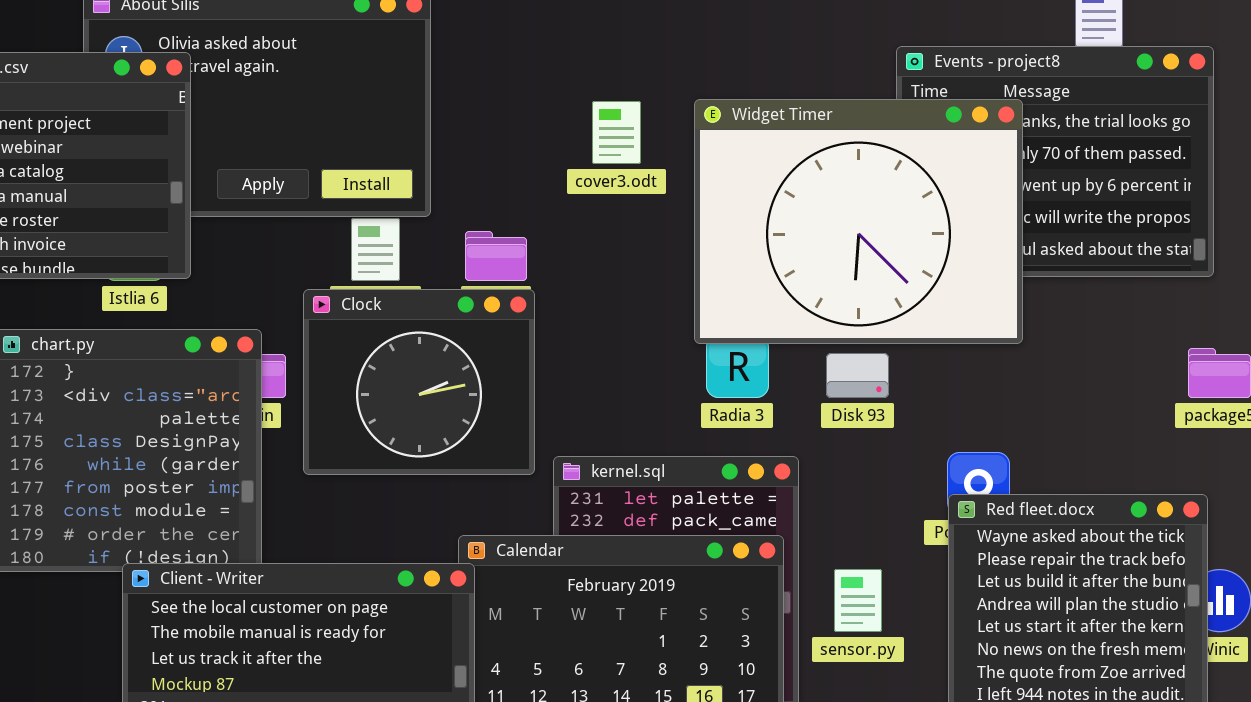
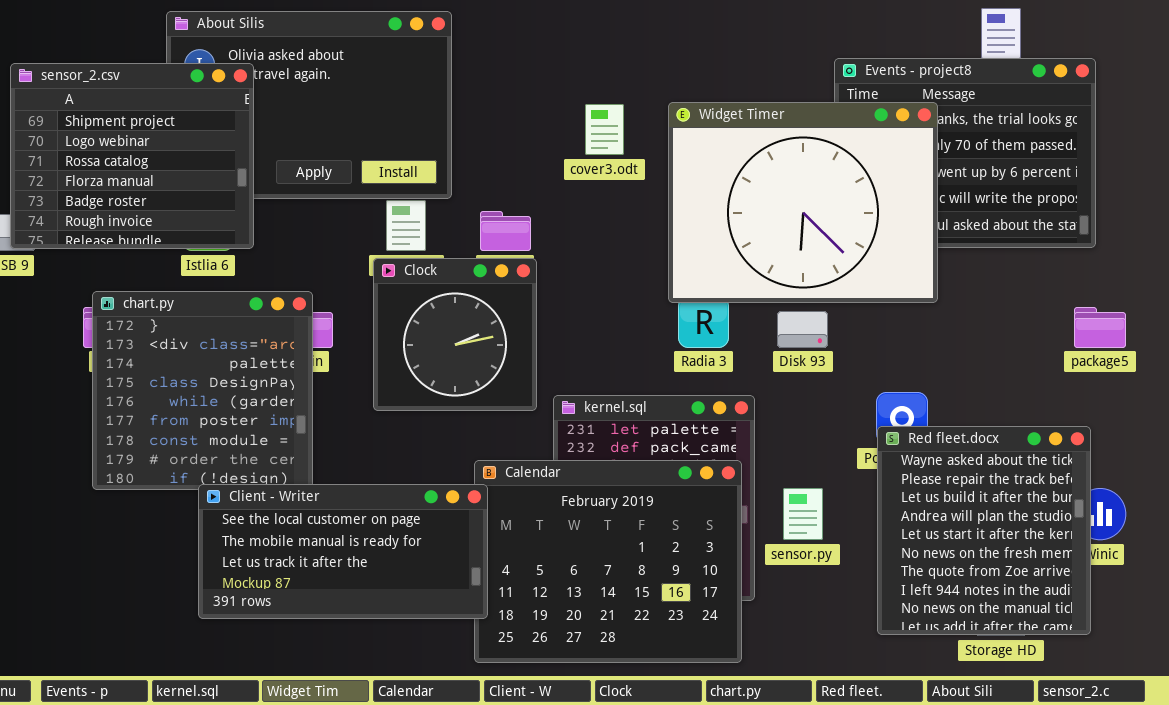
Clock: [303,289,535,475] -> [373,258,537,411], resized

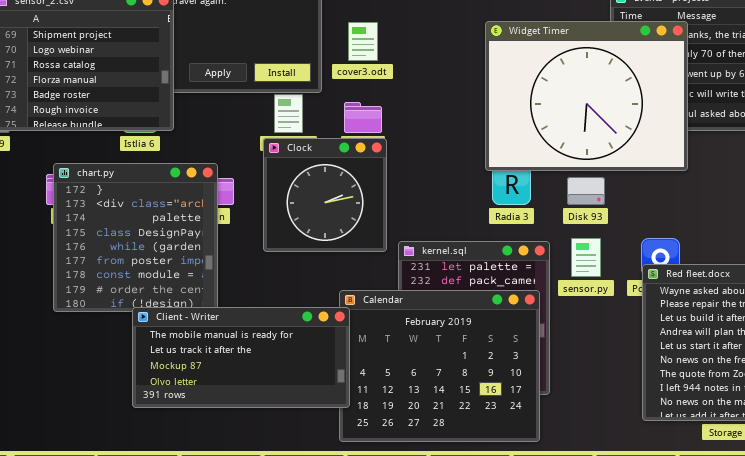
cover3.odt: [585,104,624,155] -> [348,22,378,61], moved
Client - Writer: [198,484,488,619] -> [132,307,350,408], scrolled down 1 row
sensor.py: [783,488,823,540] -> [571,238,601,277], moved

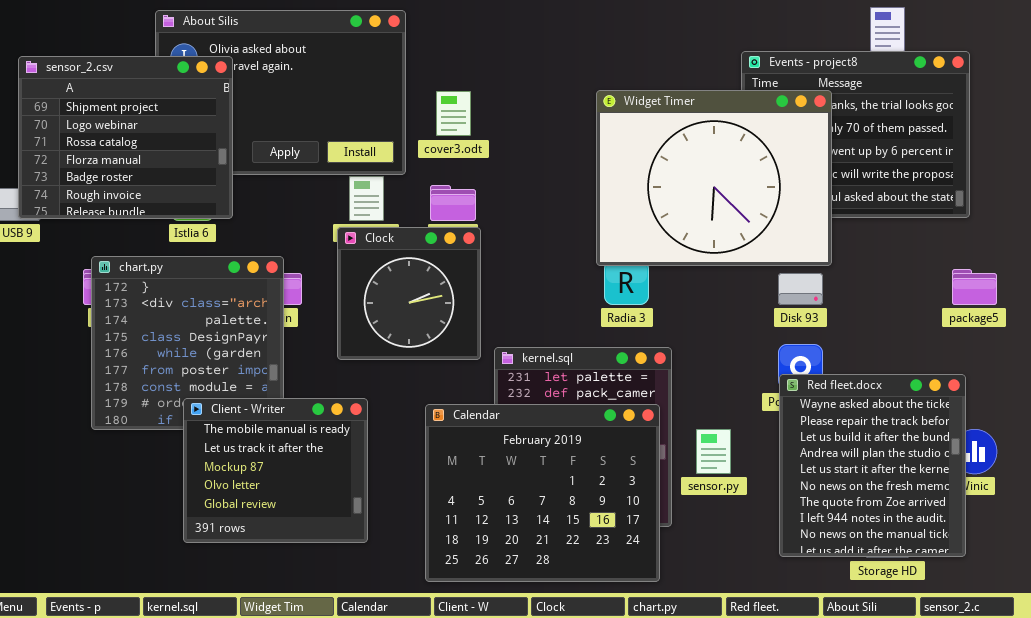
Disk 93: [567,177,605,205] -> [778,273,823,305], moved
sensor.py: [571,238,601,277] -> [696,429,731,474], moved
Client - Writer: [132,307,350,408] -> [183,398,368,543], resized

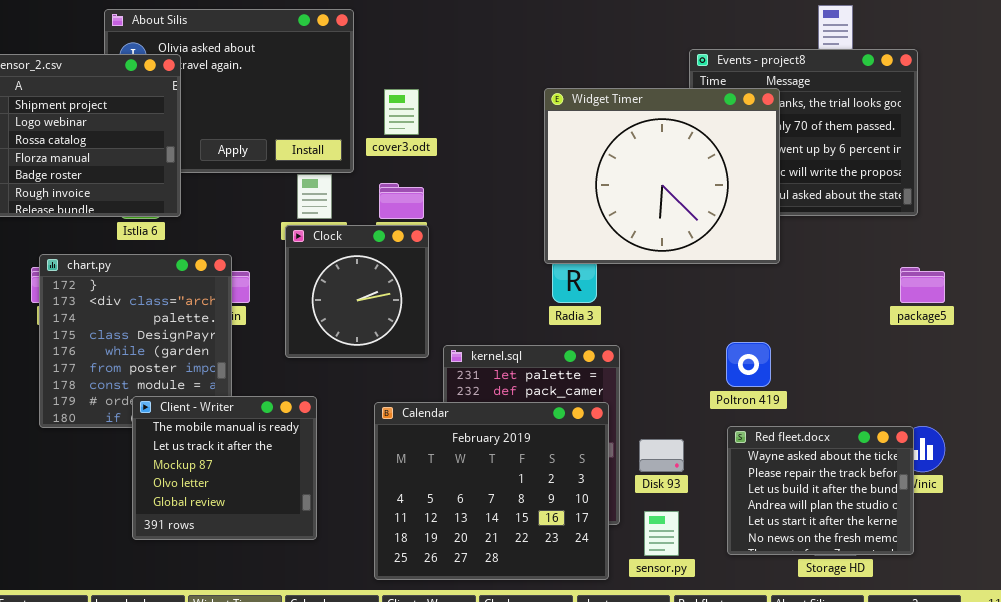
Disk 93: [778,273,823,305] -> [639,439,684,472], moved
Red fleet.docx: [779,374,966,557] -> [727,426,914,555], resized
sensor.py: [696,429,731,474] -> [644,511,679,556], moved

